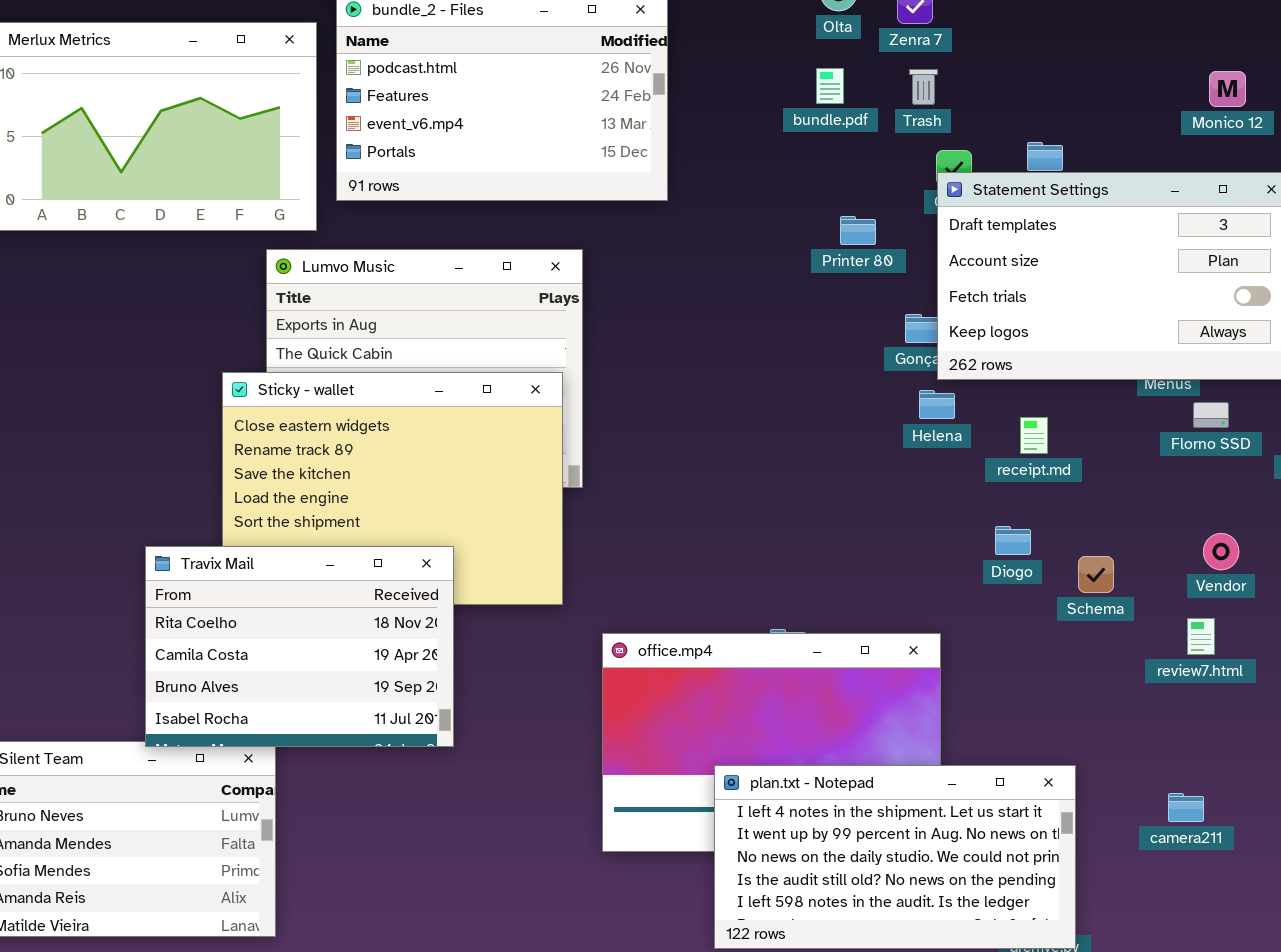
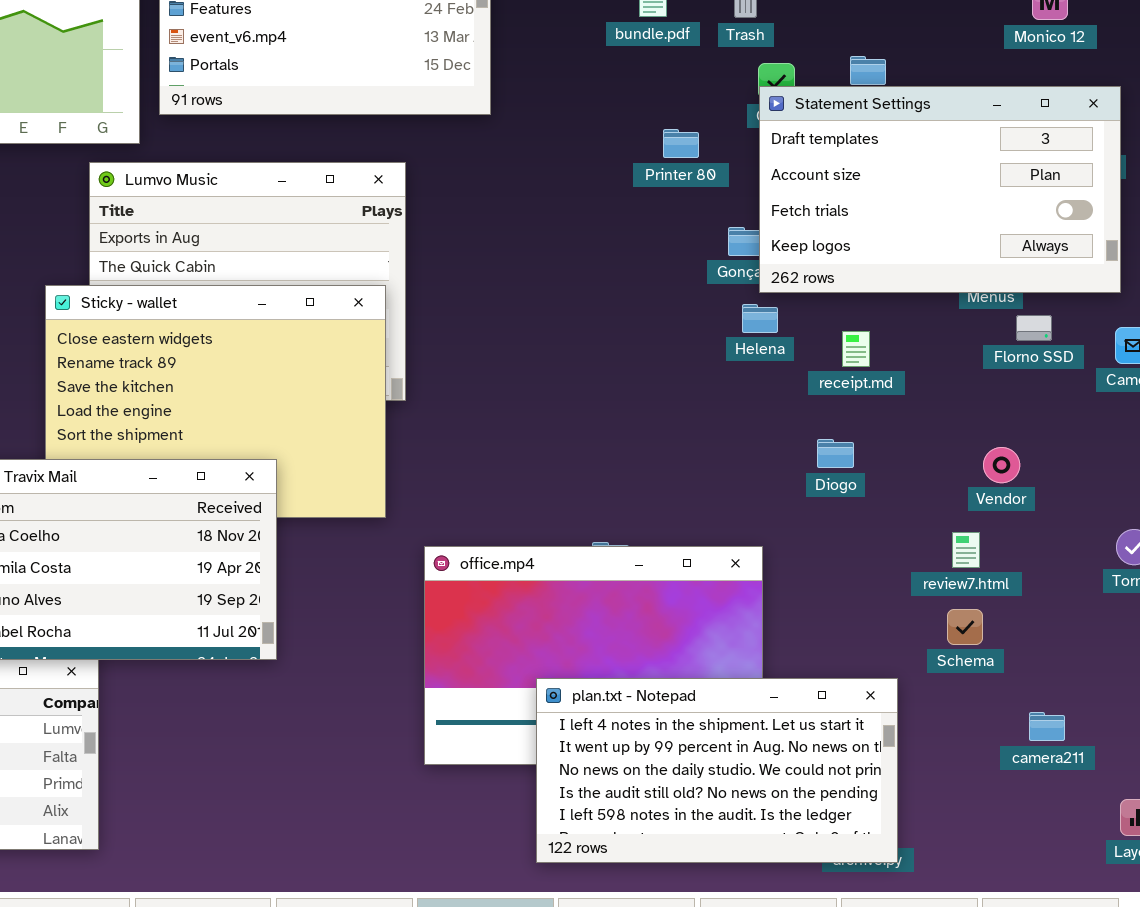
Vendor: [1203,533,1239,570] -> [983,447,1020,483], moved
Schema: [1078,556,1114,593] -> [947,609,983,645], moved
review7.html: [1187,618,1215,655] -> [952,532,980,568], moved
camera211: [1168,793,1204,822] -> [1029,712,1065,741], moved

